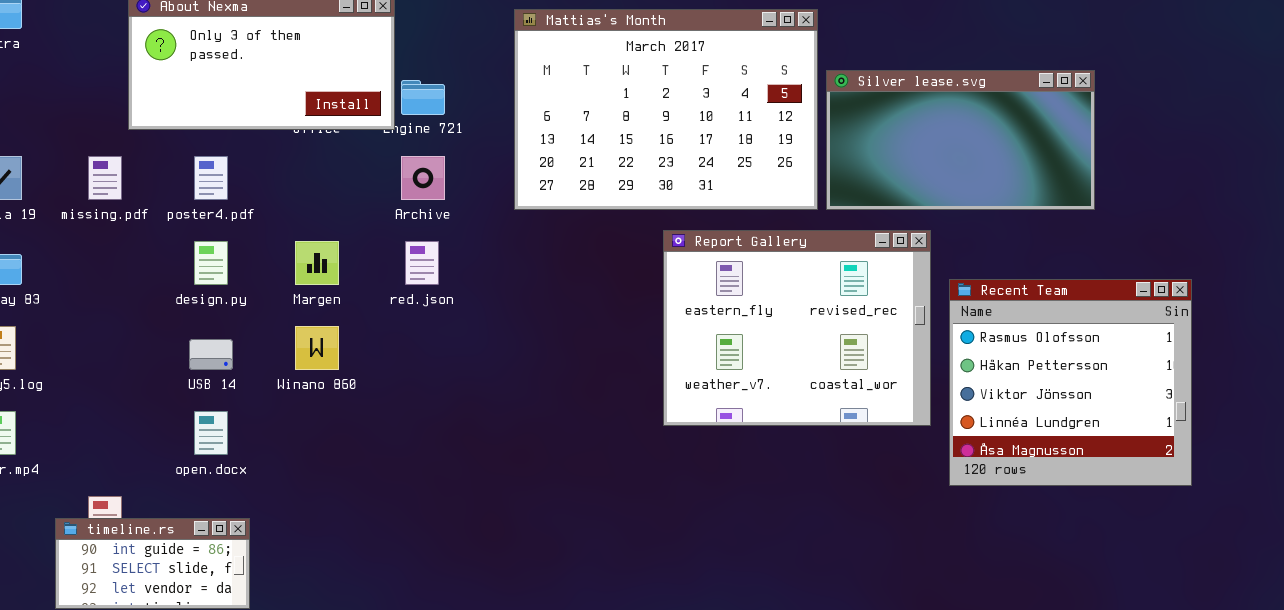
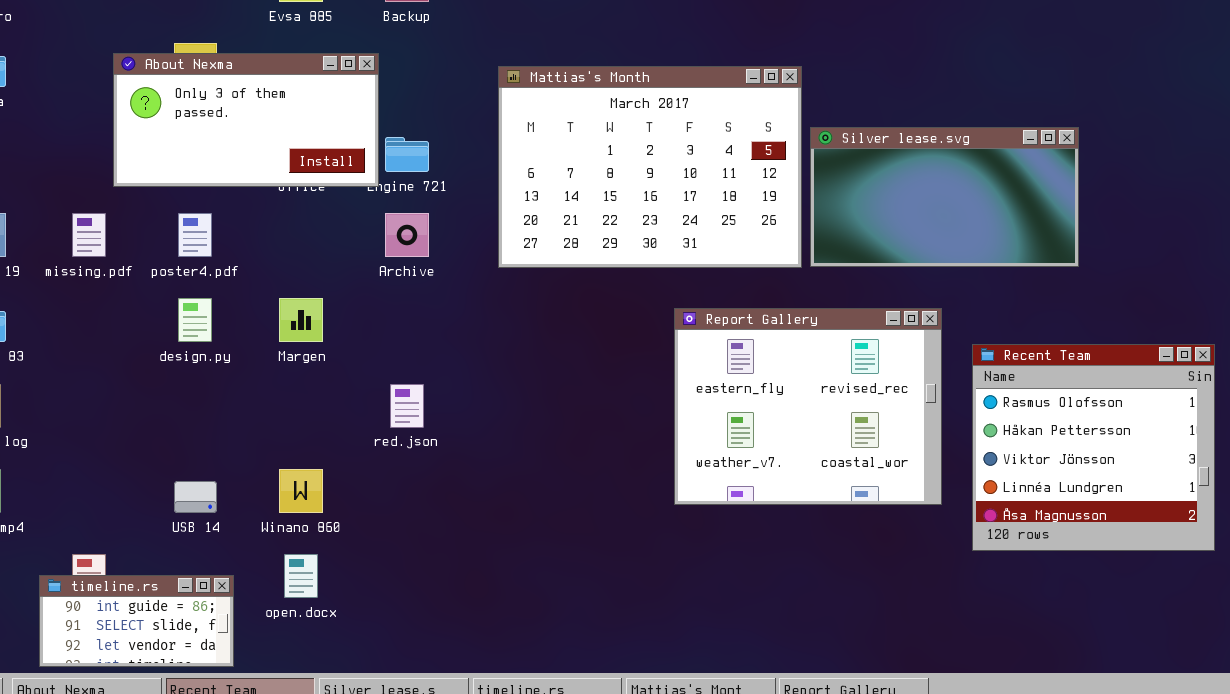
Report Gallery: [663,230,931,426] -> [674,308,942,505], moved
red.json: [405,241,439,285] -> [390,384,424,428], moved
Recent Team: [949,279,1192,486] -> [972,344,1215,551], moved
Winano 860: [295,326,339,370] -> [279,469,323,513], moved
USB 14: [189,339,233,370] -> [174,481,217,513], moved
open.docx: [194,411,228,455] -> [284,554,318,598], moved

